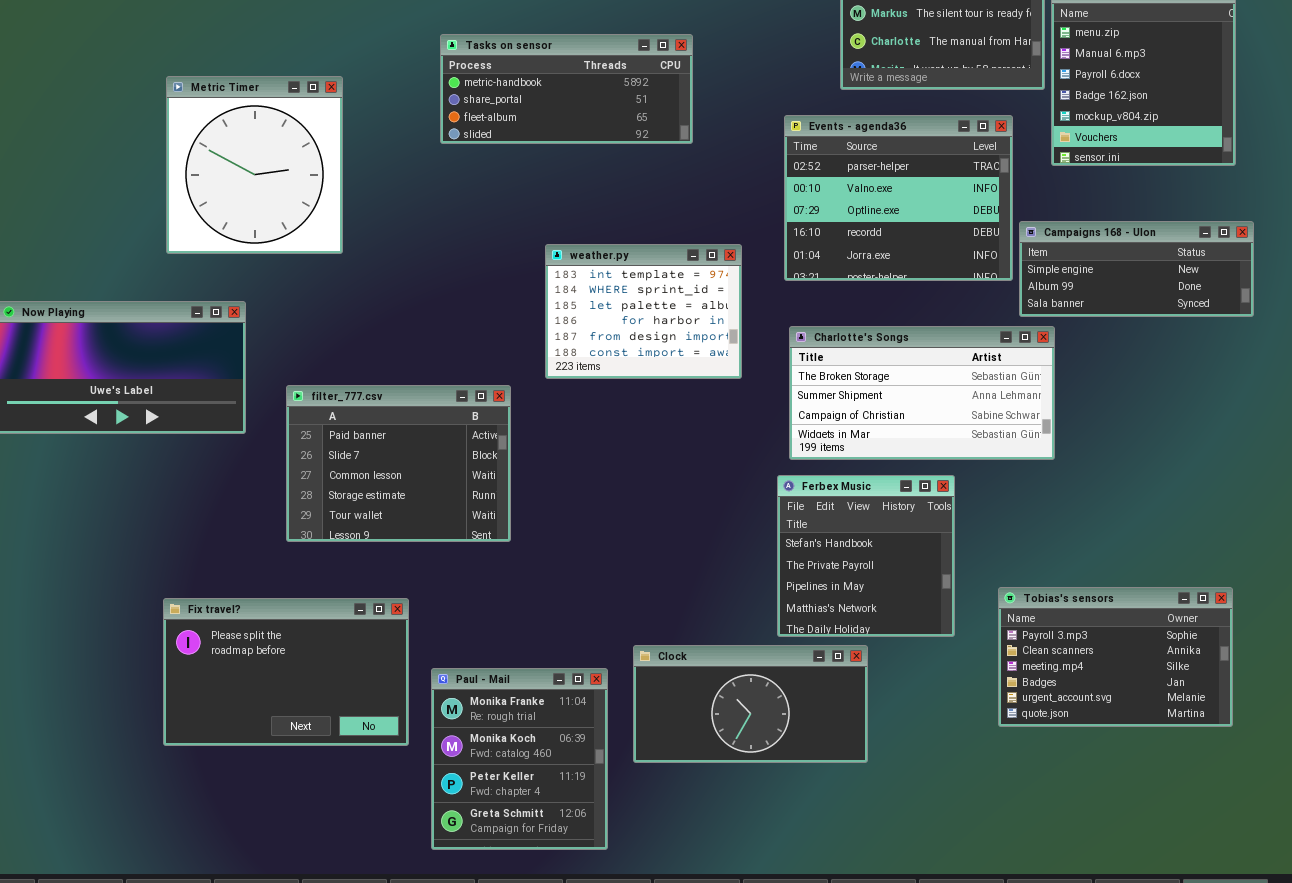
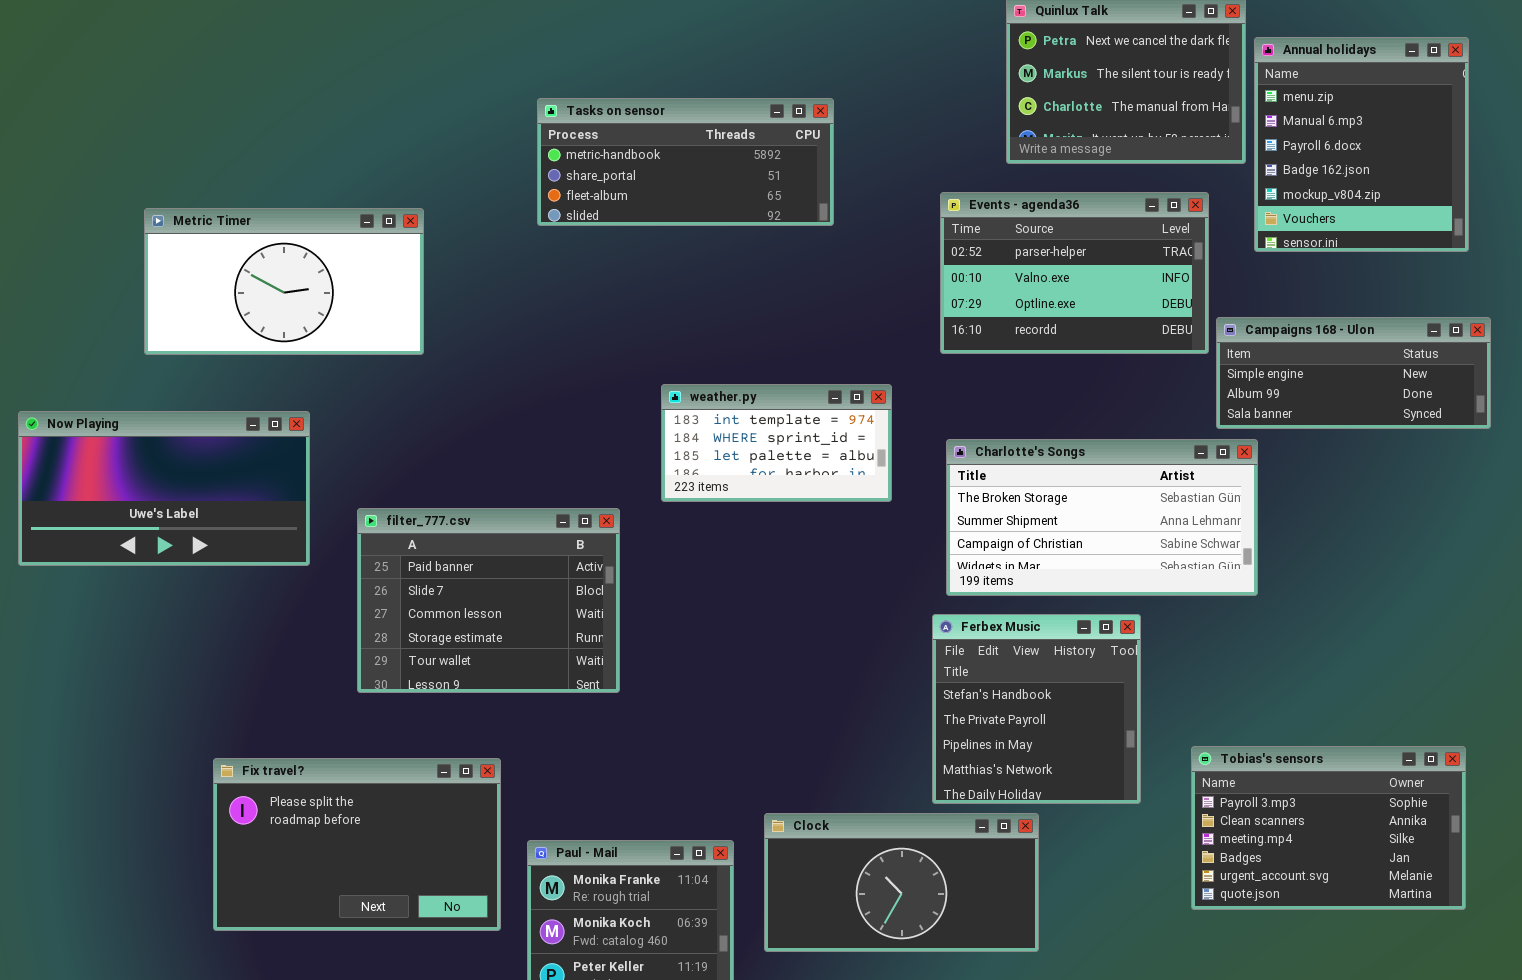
Metric Timer: [166,76,343,254] -> [144,208,424,355], resized
Events - agenda36: [784,115,1013,281] -> [940,192,1209,354], resized
weather.py: [545,244,742,379] -> [661,384,892,502], resized

